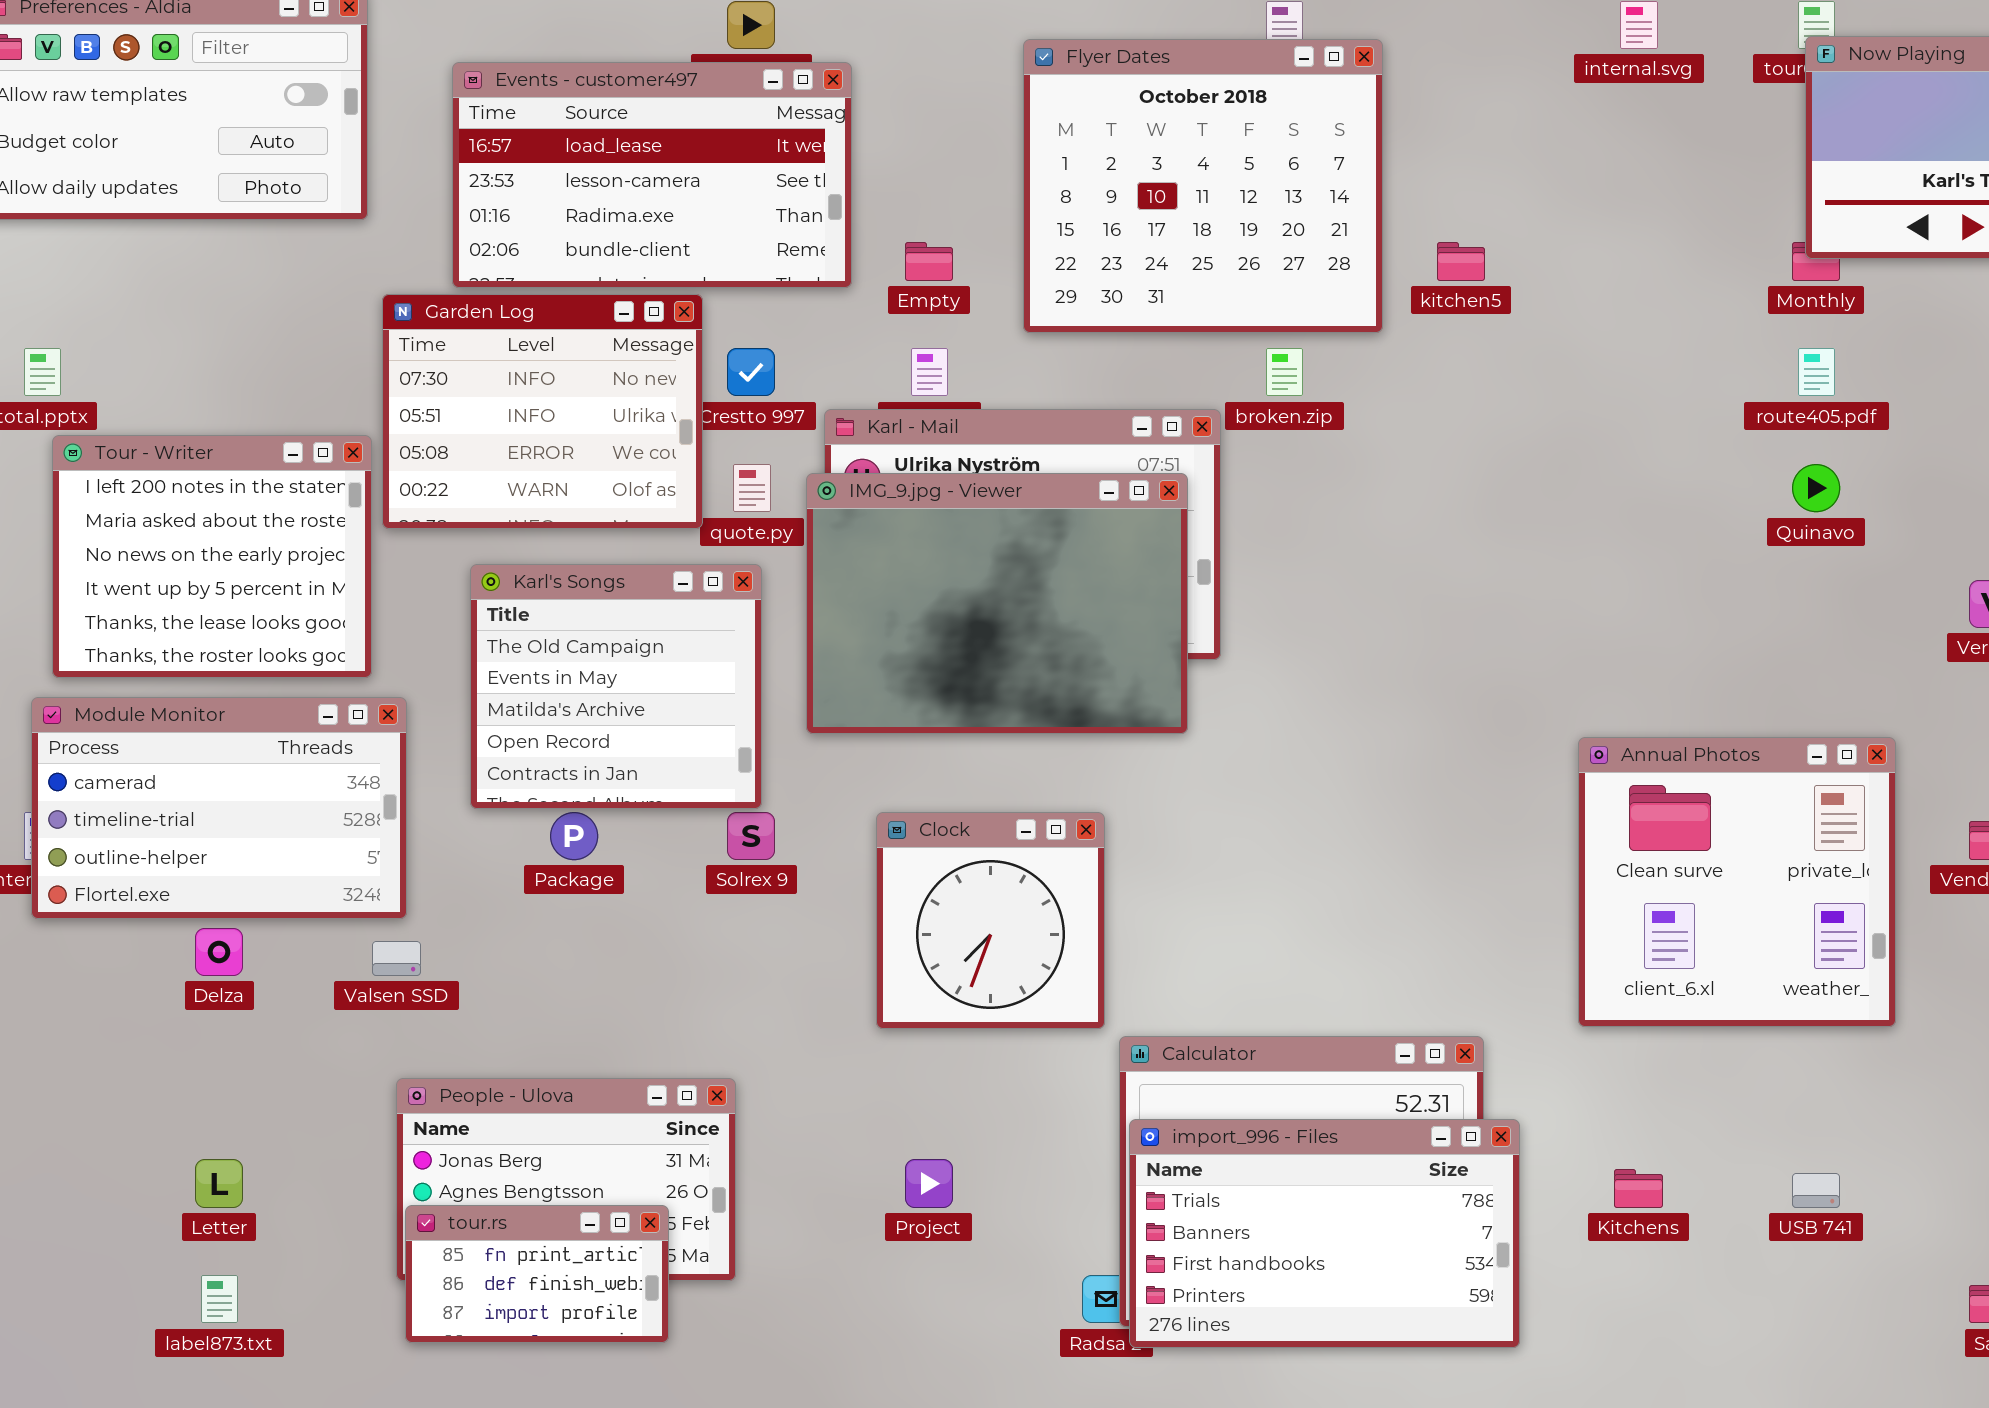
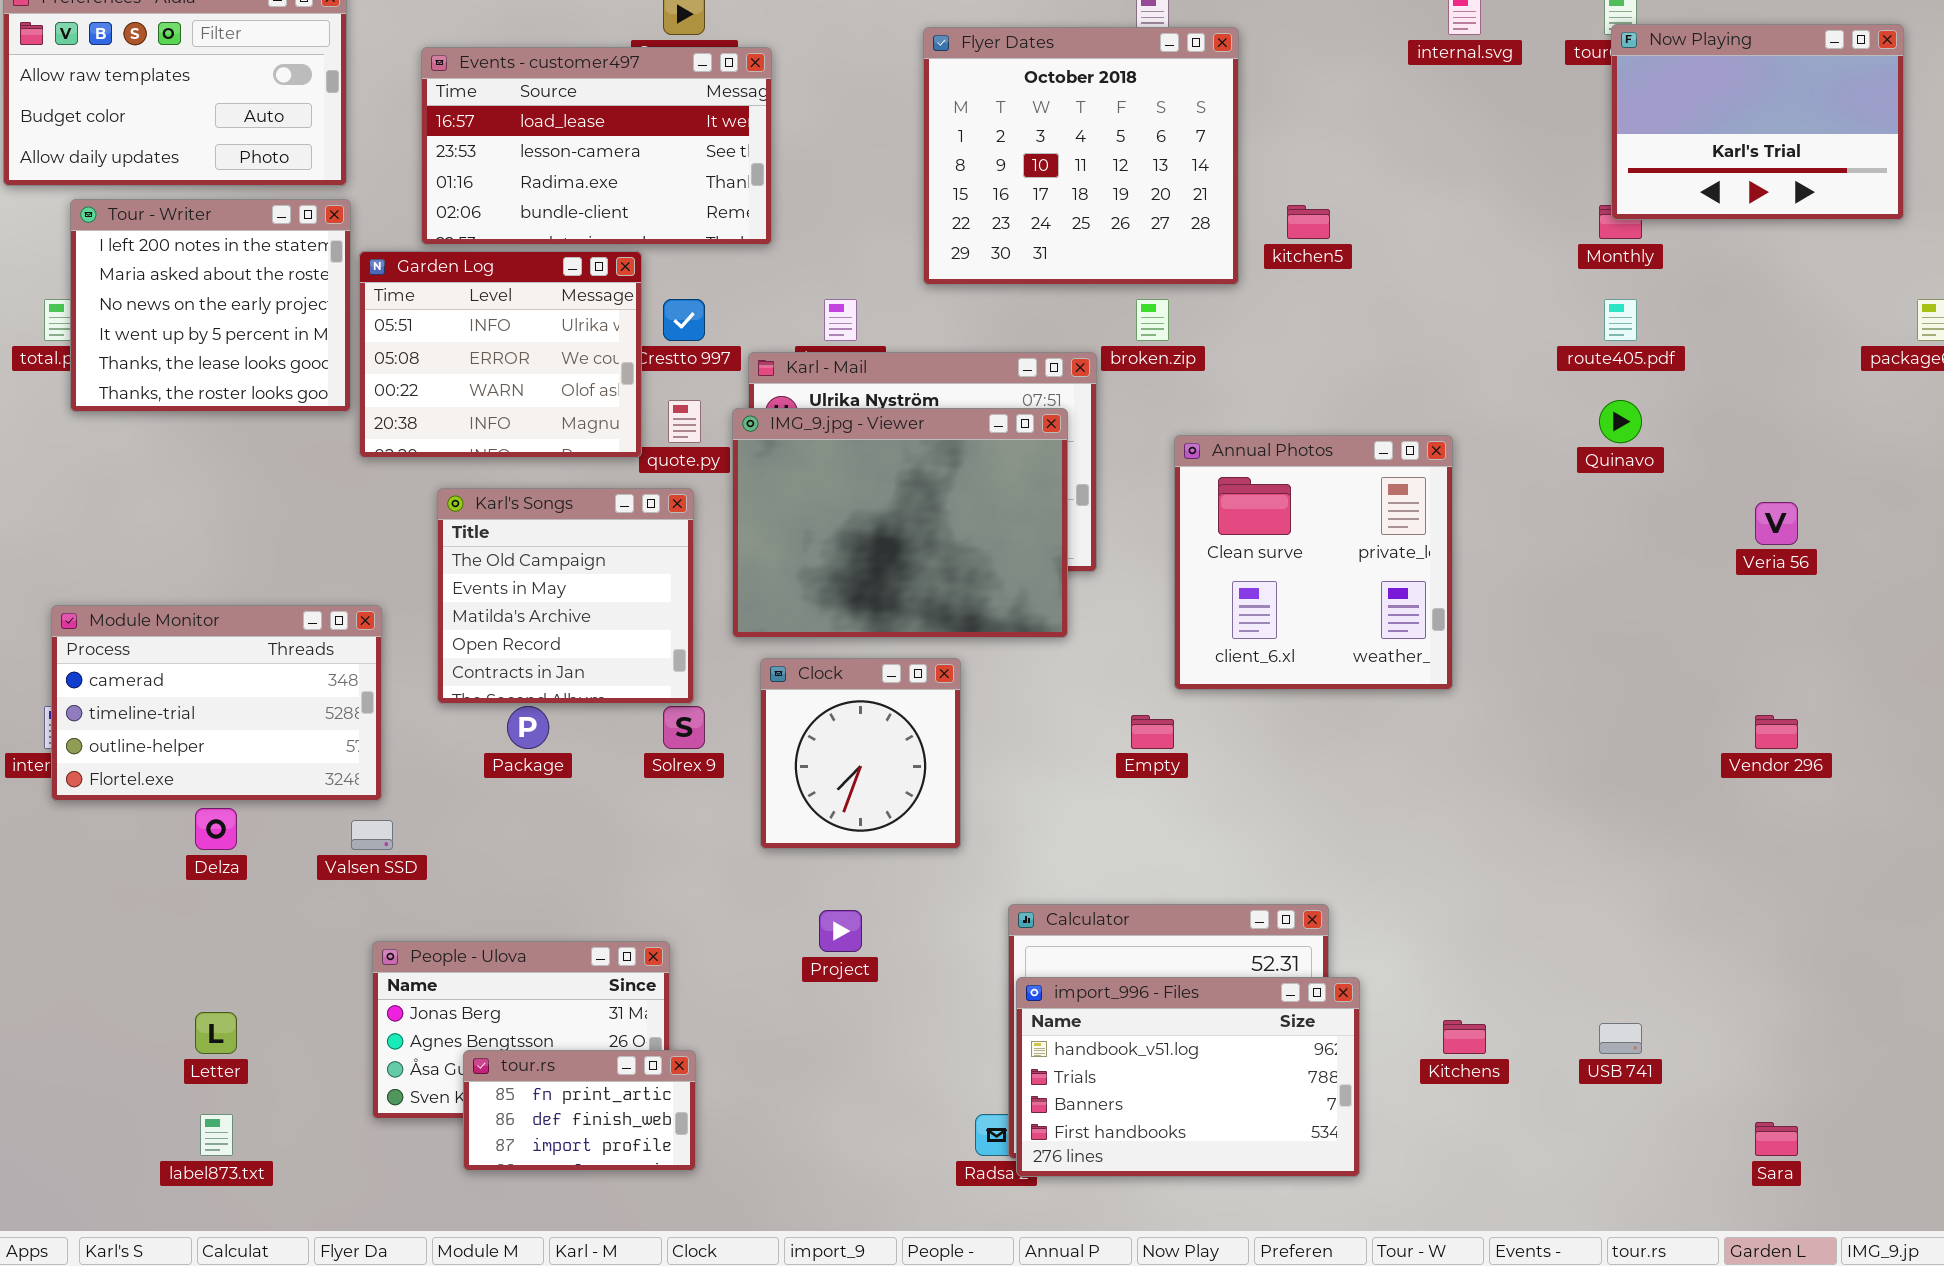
Empty: [905,242,953,281] -> [1131,715,1174,749], moved
Garden Log: [382,294,703,529] -> [359,251,642,458], scrolled down 1 row
Tour - Writer: [52,435,372,678] -> [70,199,351,412], moved
Annual Photos: [1578,737,1896,1027] -> [1174,435,1453,690], moved
Clock: [876,812,1105,1029] -> [760,658,961,849], moved
import_996 - Files: [1129,1119,1520,1348] -> [1016,977,1360,1177], scrolled up 1 row
Project: [905,1159,953,1208] -> [819,910,862,952], moved
tour.rs: [405,1205,669,1343] -> [463,1050,696,1171], moved

